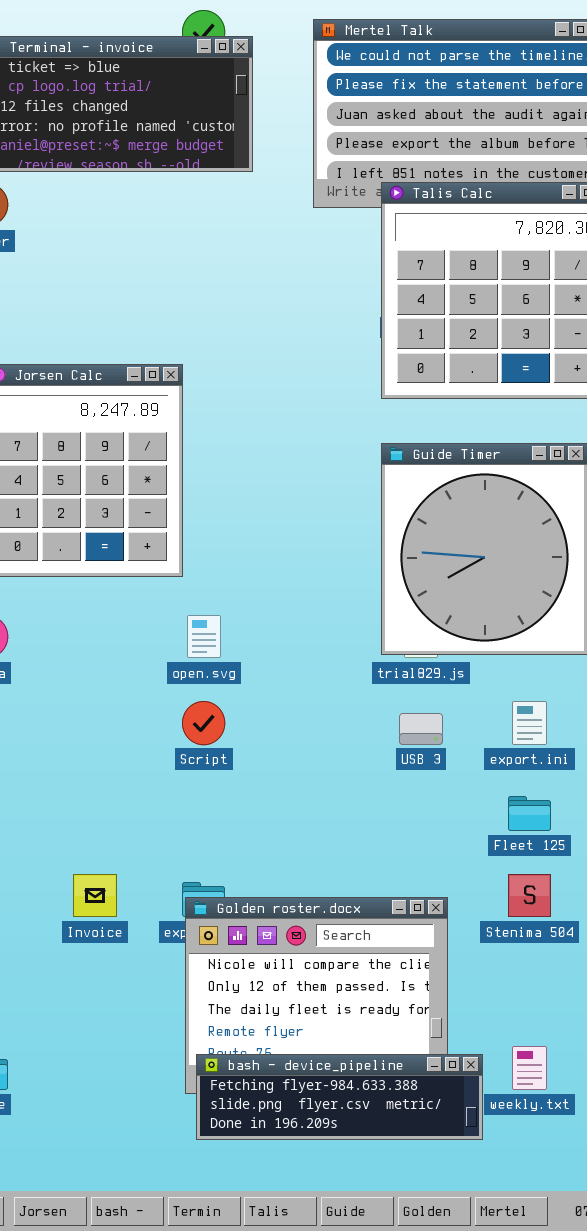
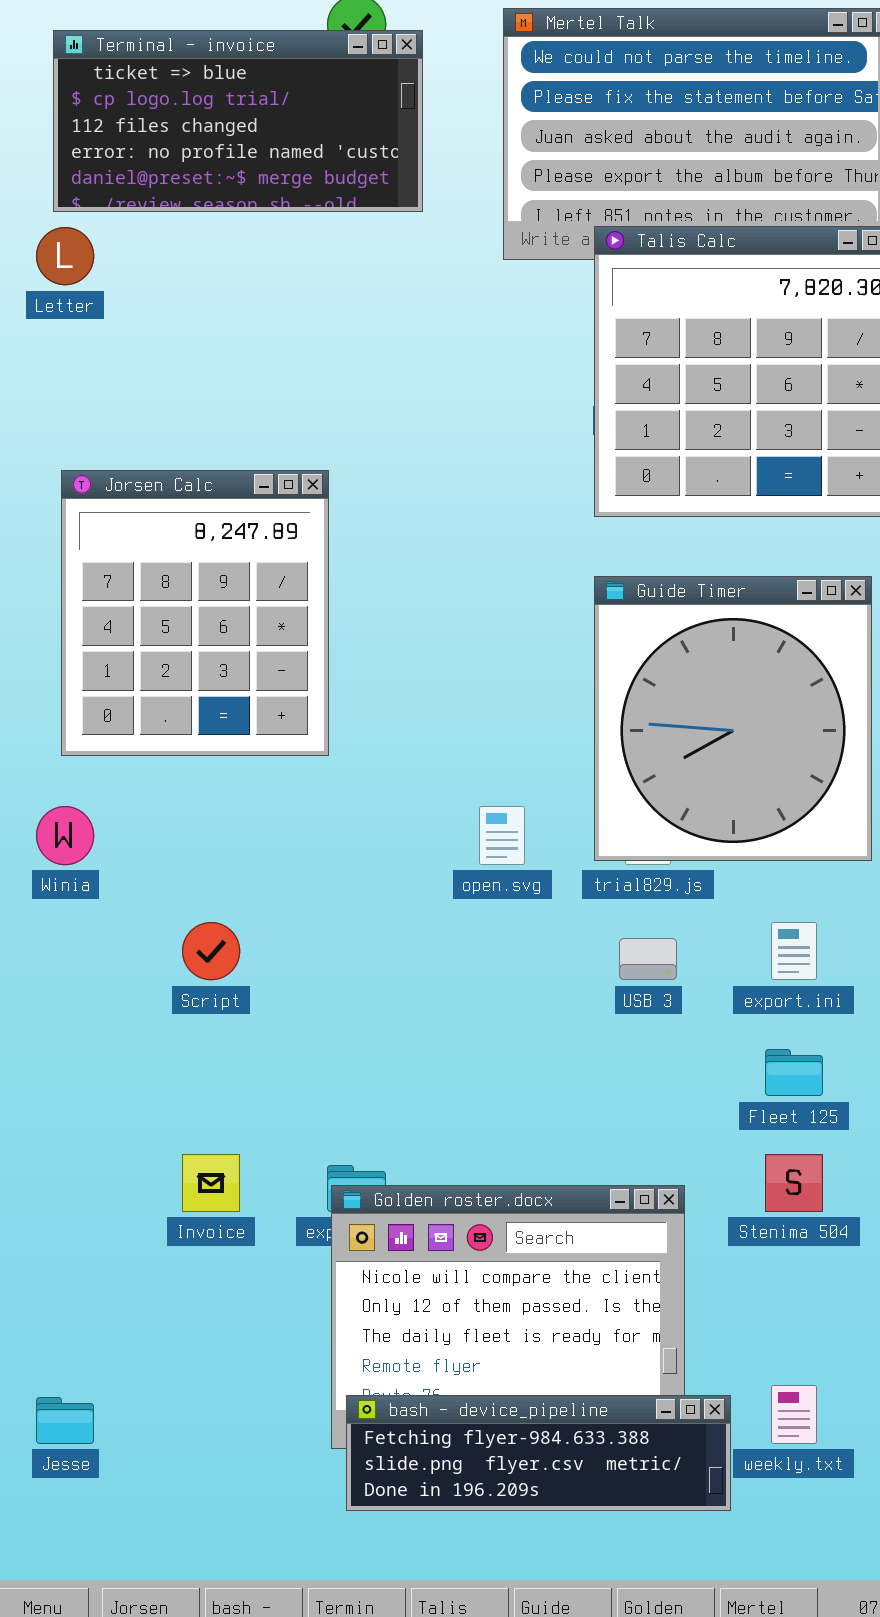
open.svg: [187,615,221,658] -> [479,806,525,865], moved
Script: [182,701,225,745] -> [182,922,240,980], moved

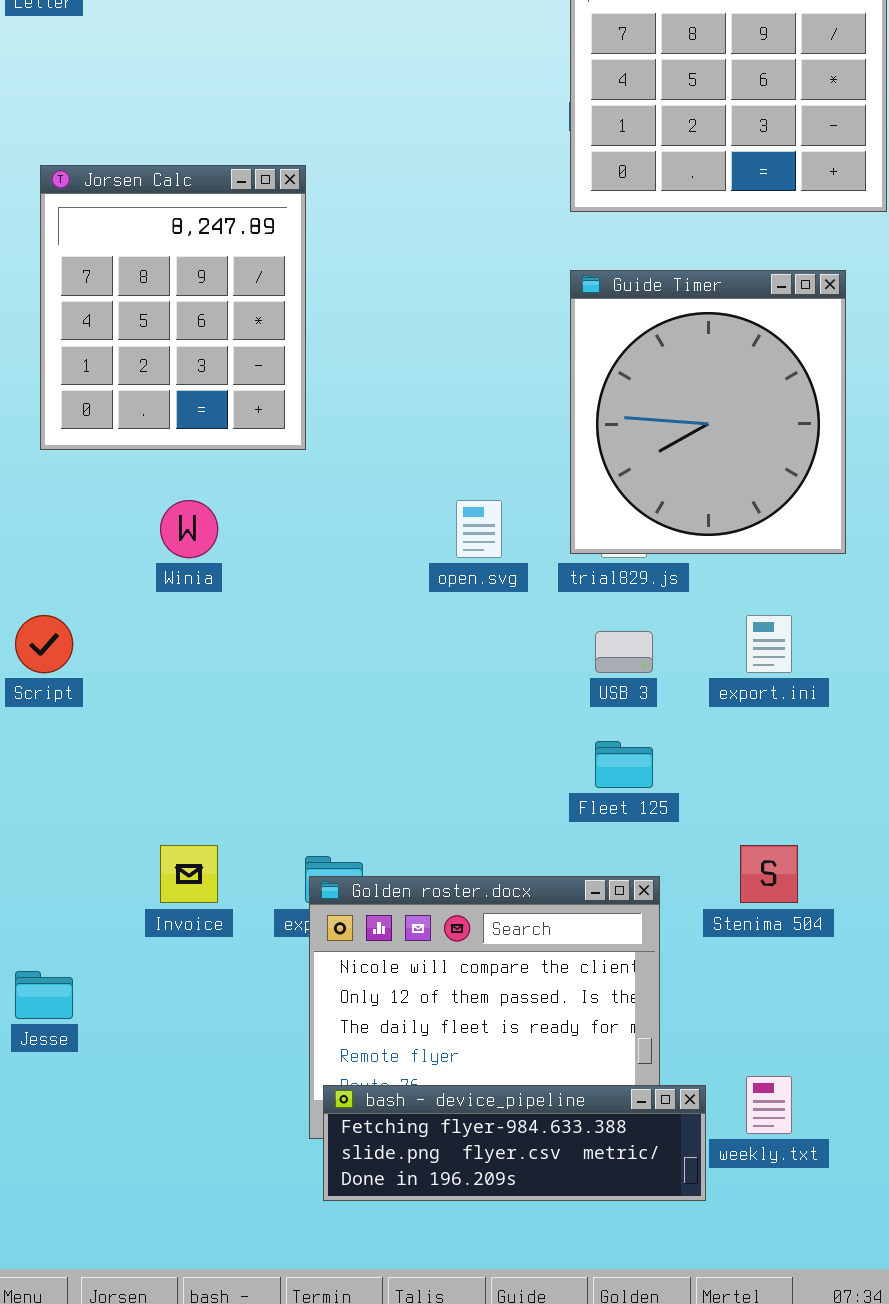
Winia: [36,806,94,865] -> [160,500,218,558], moved
Script: [182,922,240,980] -> [15,615,73,673], moved
Fleet 125: [765,1049,823,1096] -> [595,741,653,788], moved
Jesse: [36,1397,94,1444] -> [15,971,73,1019], moved

